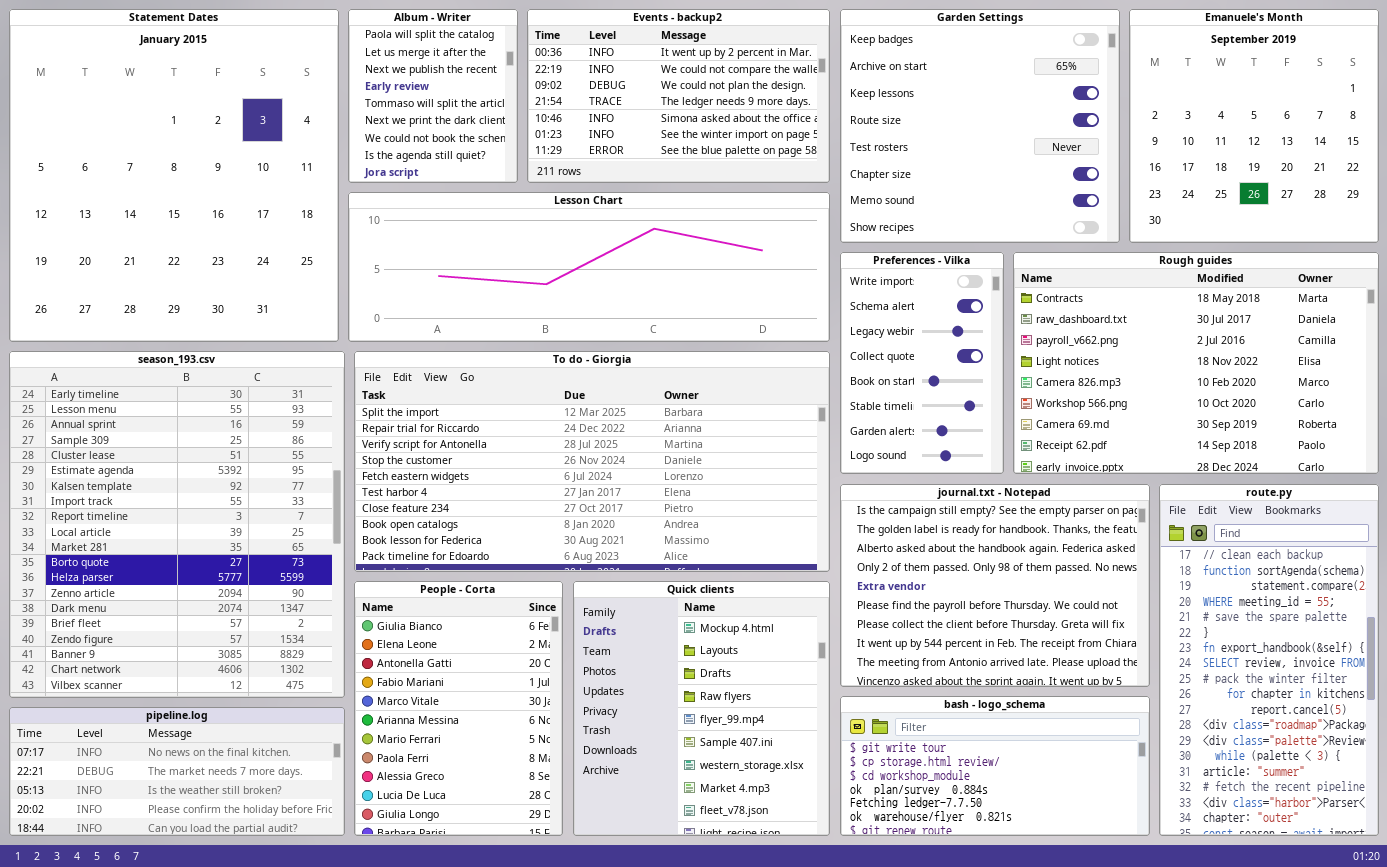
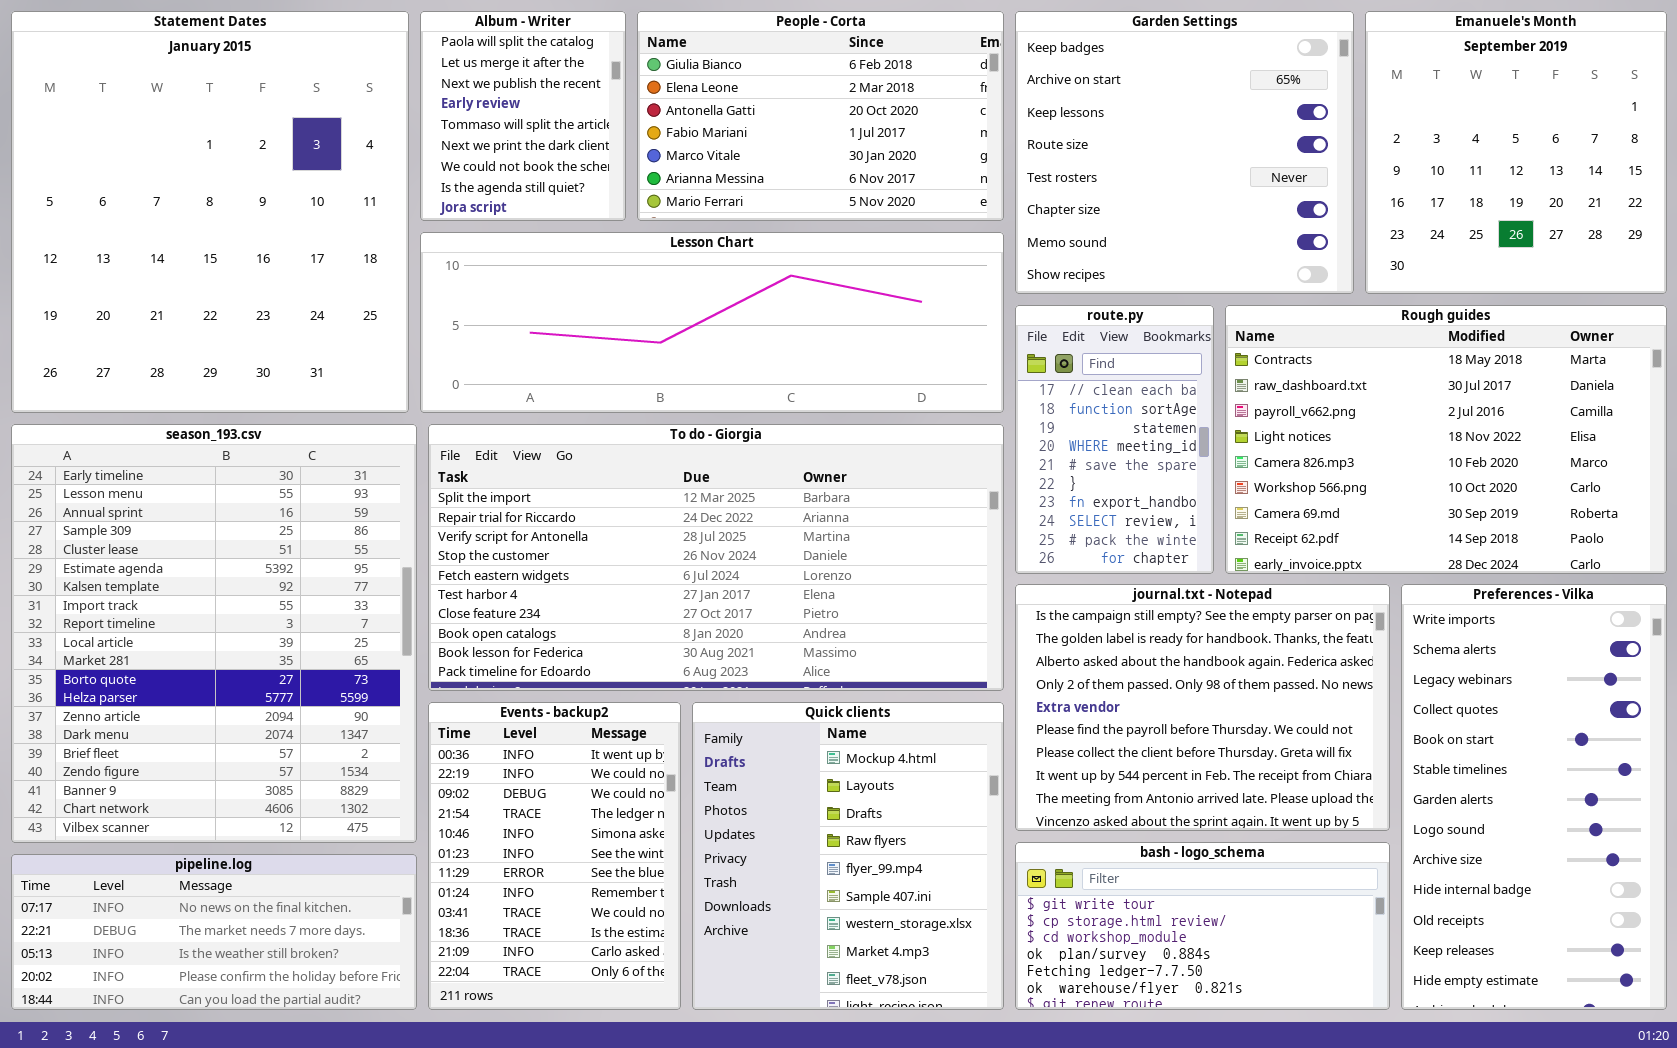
Events - backup2: [527,9,830,183] -> [428,702,681,1010], moved, resized
Preferences - Vilka: [840,252,1004,474] -> [1401,584,1667,1010], moved, resized
route.py: [1159,484,1379,836] -> [1015,305,1214,574], moved, resized
People - Corta: [354,581,563,836] -> [637,11,1004,221], moved, resized

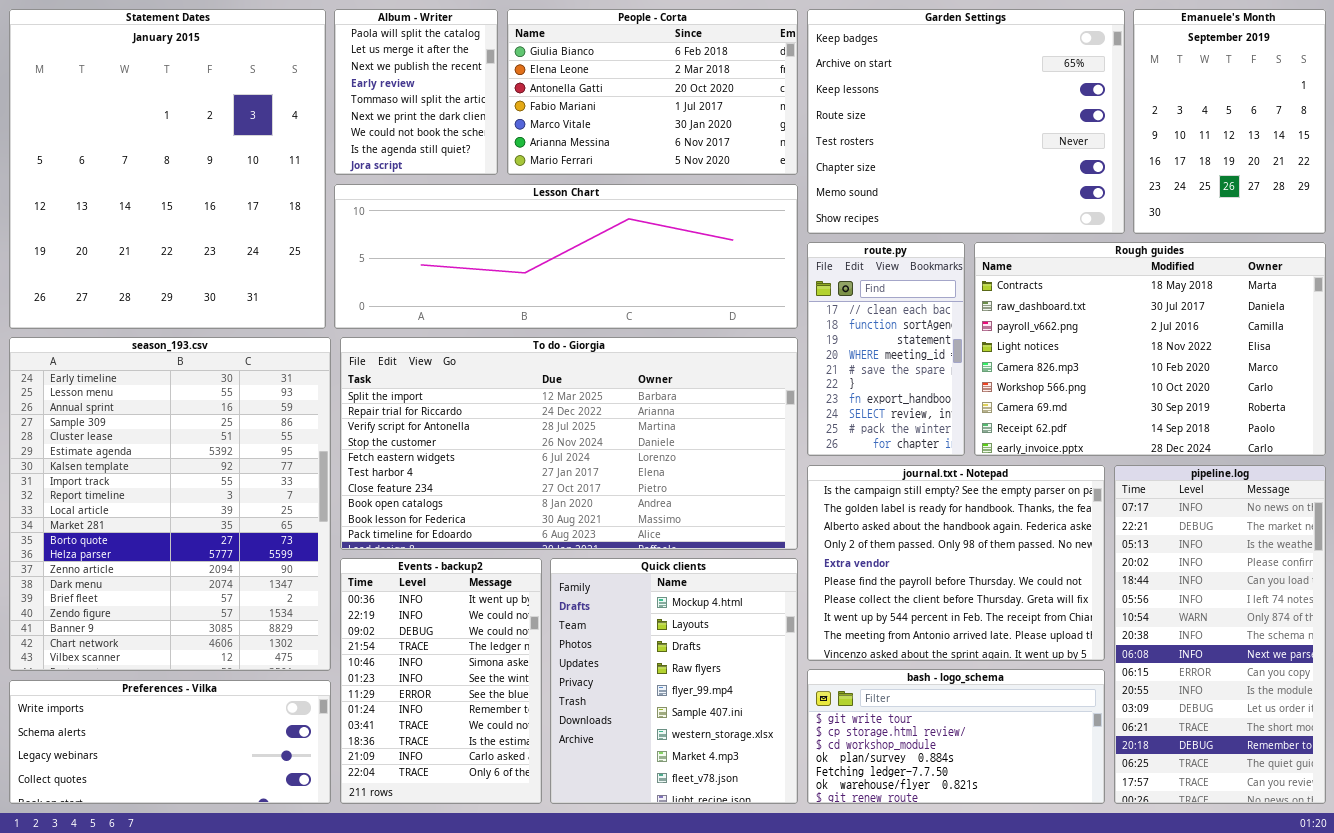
Garden Settings: [1015,11,1354,294] -> [807,9,1125,234], resized
Emanuele's Month: [1365,11,1667,294] -> [1133,9,1326,234], resized
Preferences - Vilka: [1401,584,1667,1010] -> [9,680,331,804], moved, resized
pipeline.log: [11,854,417,1010] -> [1114,465,1326,804], moved, resized

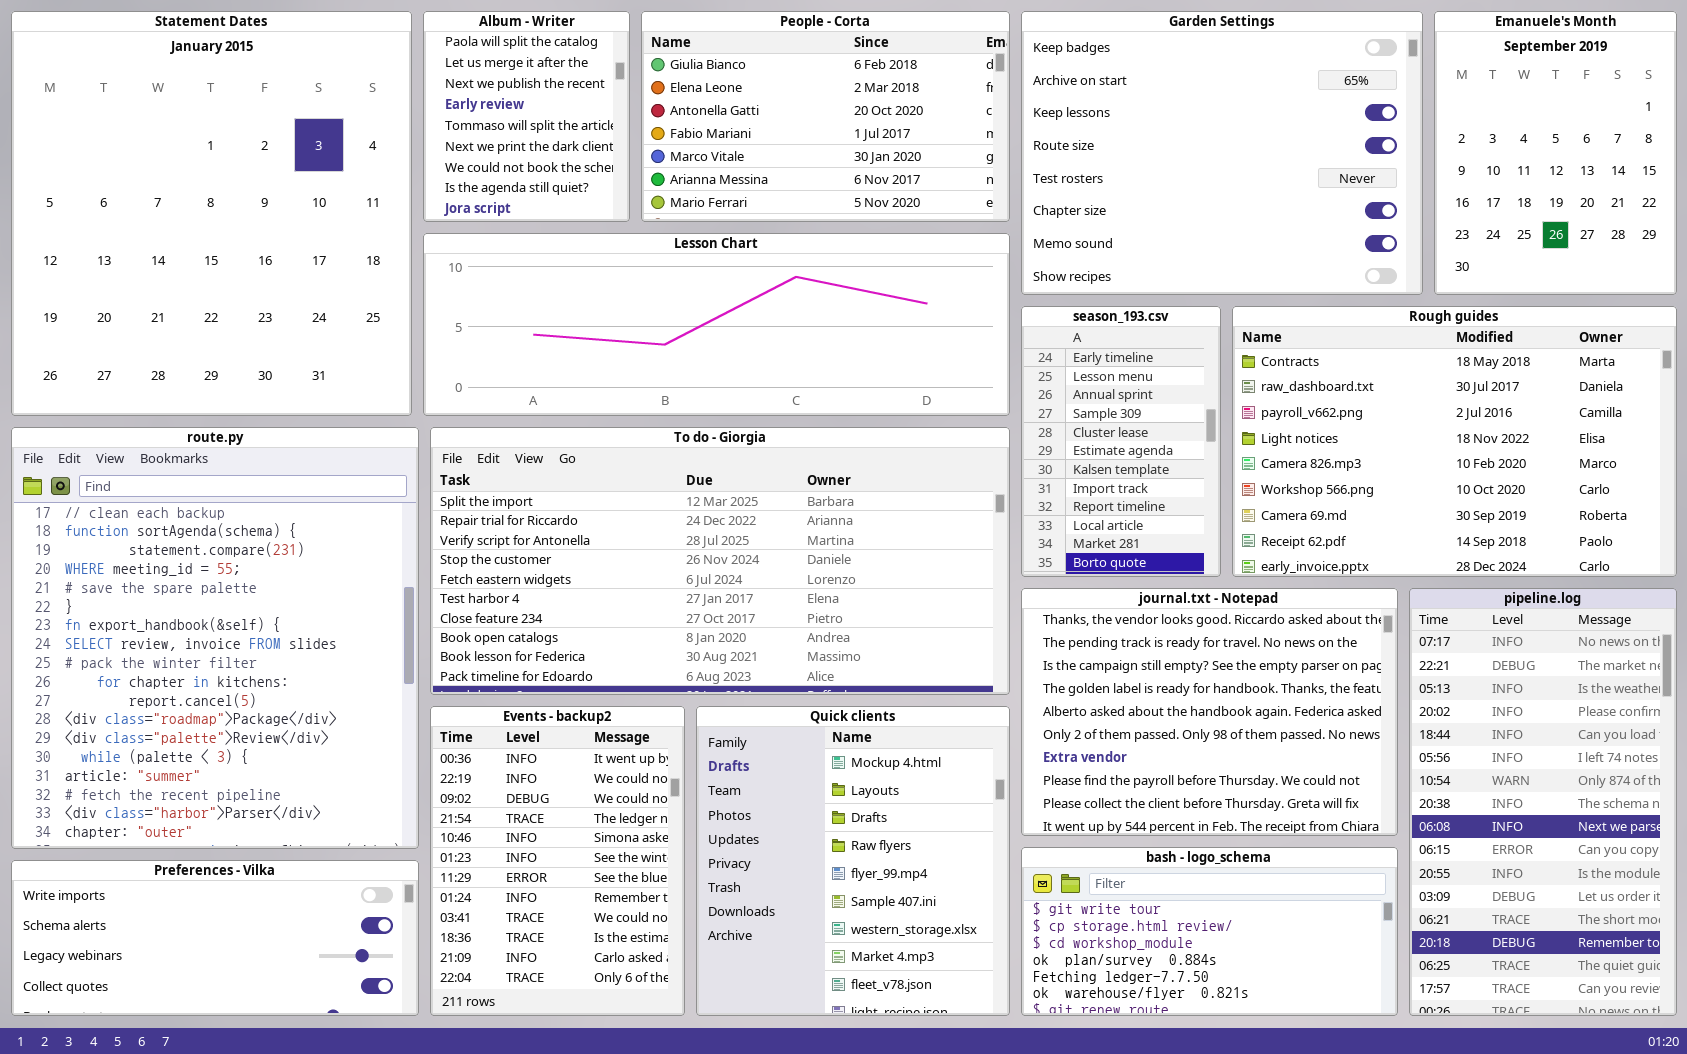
route.py: [807,242,965,456] -> [11,427,419,849], moved, resized
season_193.csv: [9,337,331,671] -> [1021,306,1221,577], moved, resized
journal.txt - Notepad: [807,465,1105,661] -> [1021,588,1398,836], scrolled up 2 rows

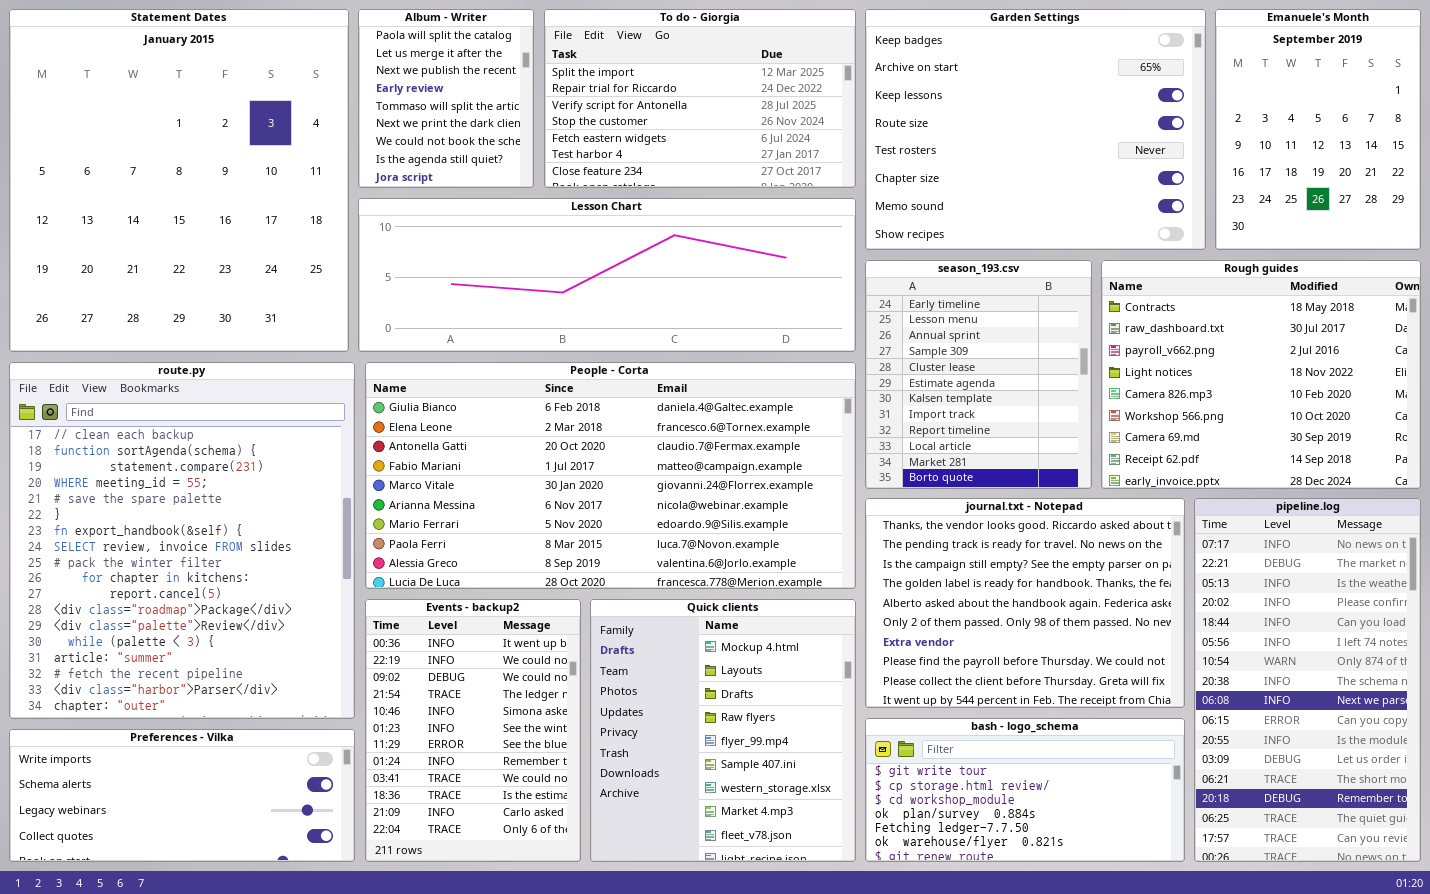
People - Corta: [641,11,1010,222] -> [365,362,856,589], moved, resized
season_193.csv: [1021,306,1221,577] -> [865,260,1092,489], resized
Rough guides: [1232,306,1677,577] -> [1101,260,1421,489], resized
To do - Giorgia: [430,427,1010,695] -> [544,9,856,188], moved, resized

